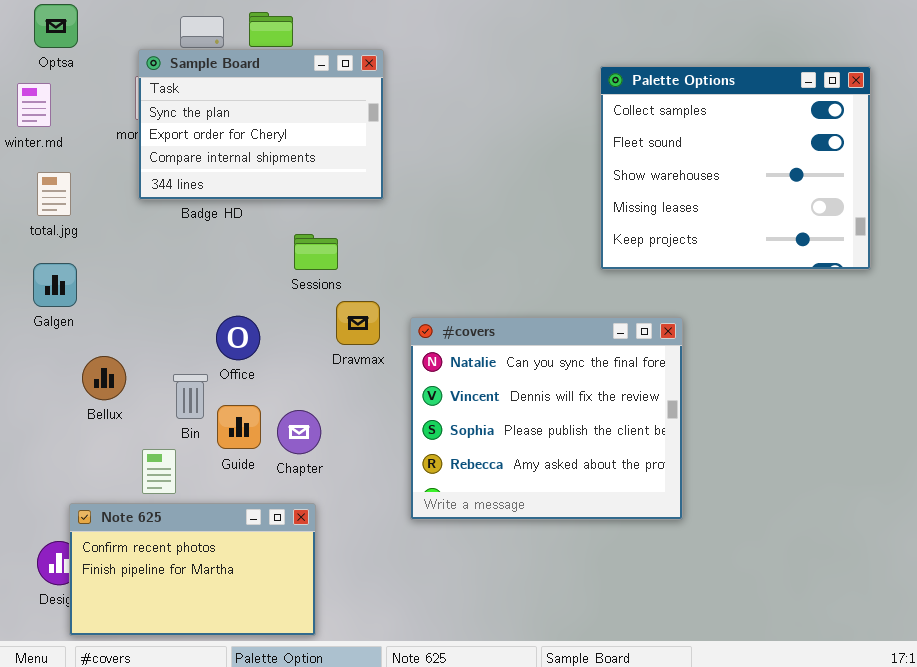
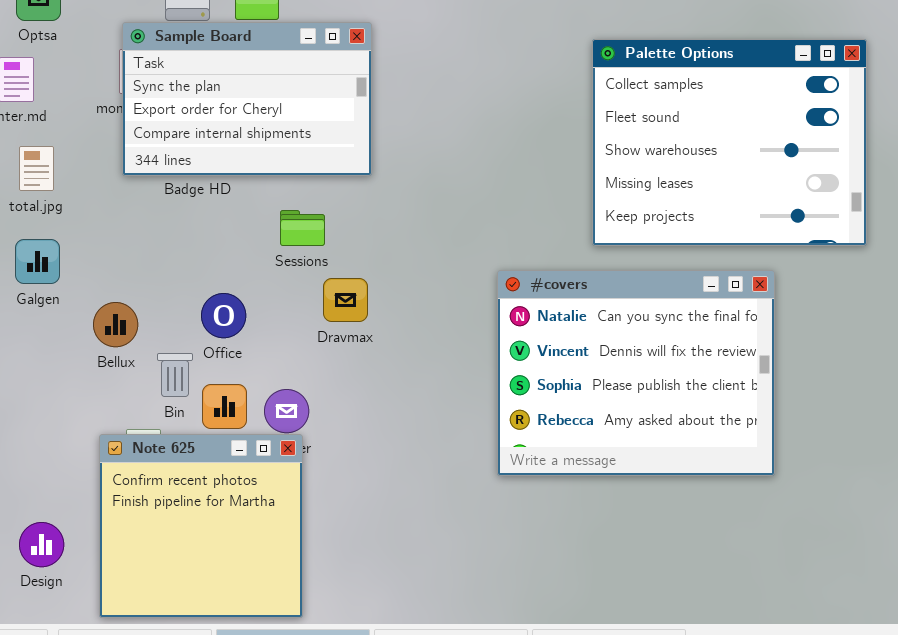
#covers: [410,317,683,520] -> [497,270,775,476], moved
Bellux: [82,356,126,400] -> [93,302,138,347], moved
Note 625: [69,503,316,636] -> [99,434,303,618], resized

